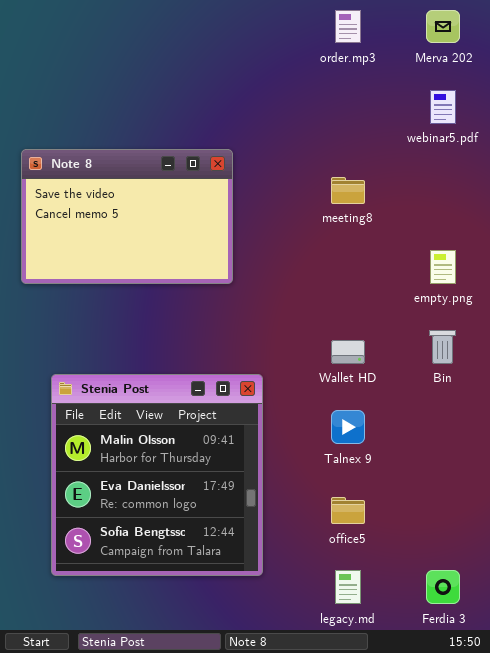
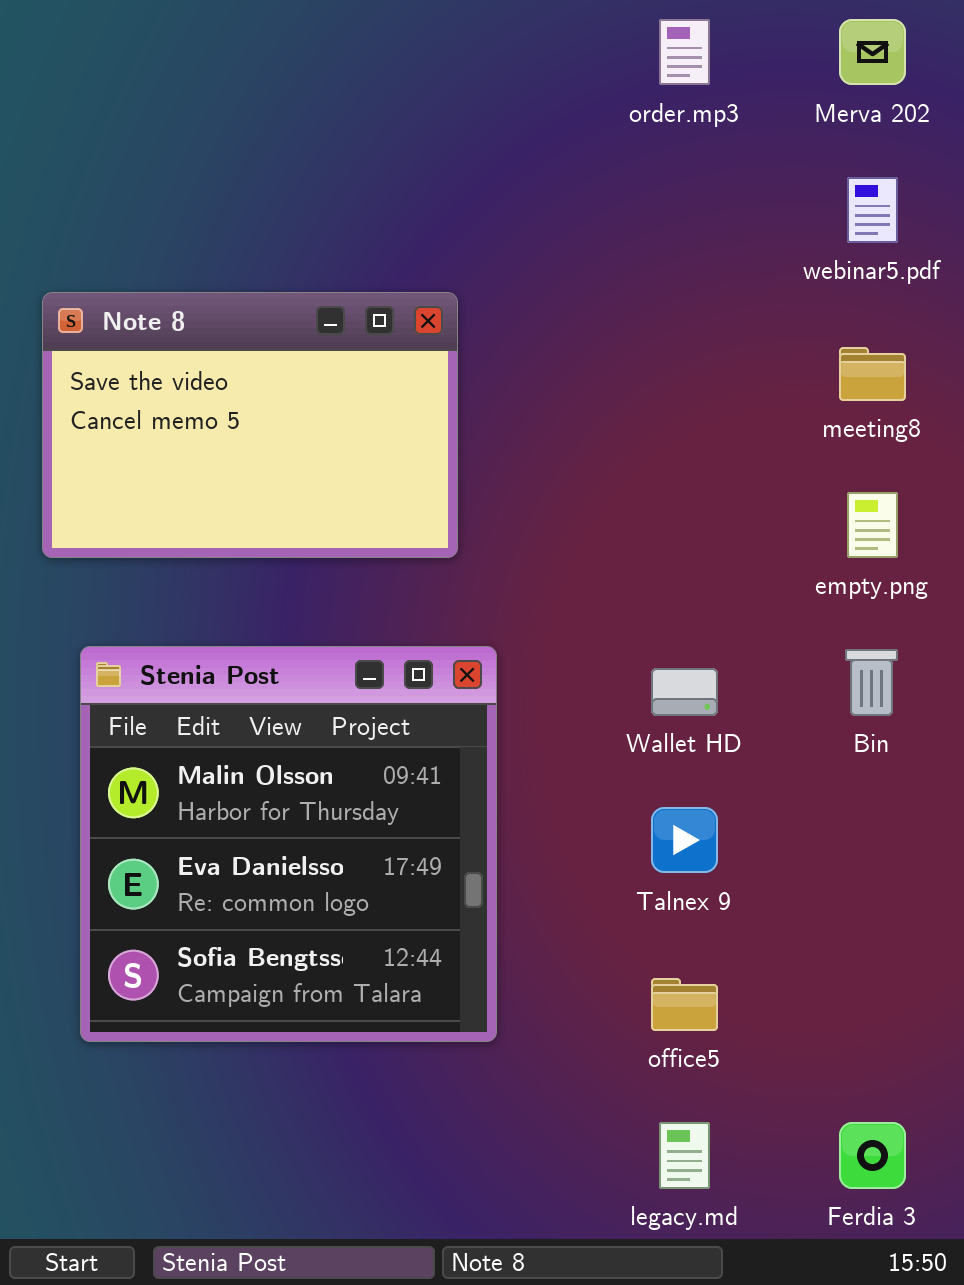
meeting8: [331,177,365,204] -> [839,347,906,401], moved
Stenia Post: [51,374,263,576] -> [80,646,497,1042], moved

